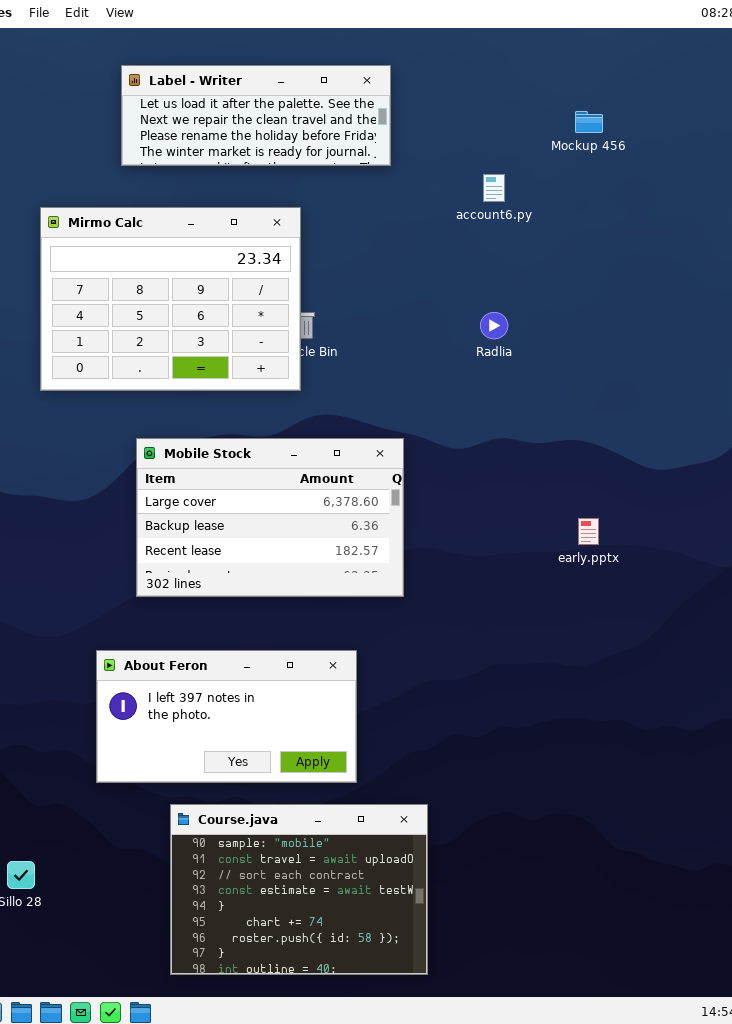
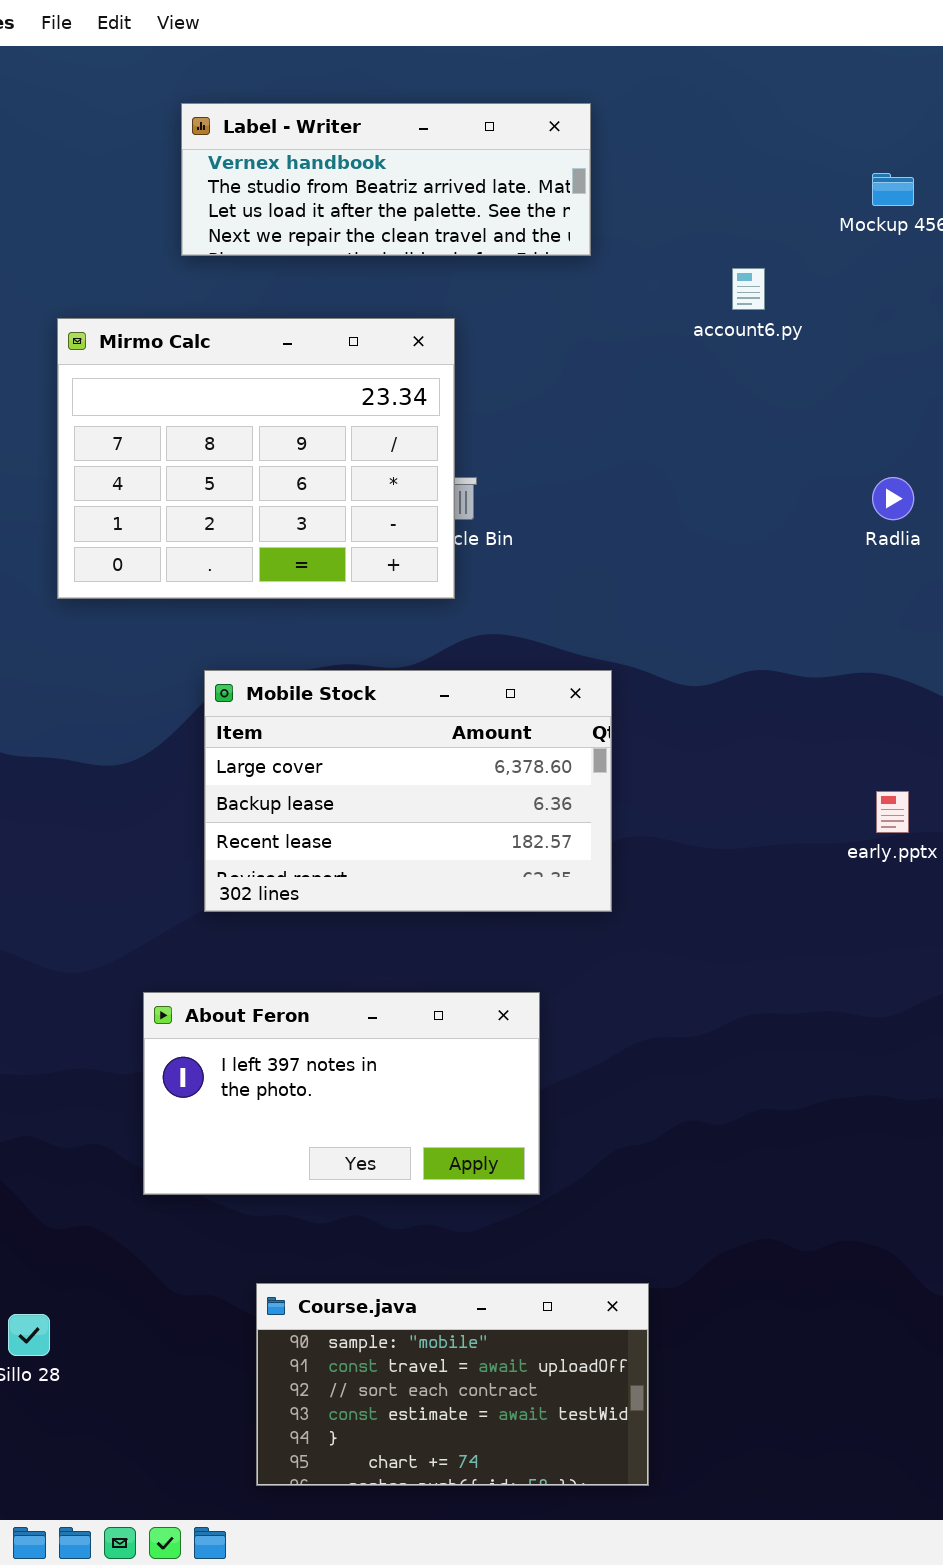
Label - Writer: [121,65,391,166] -> [181,103,591,256], scrolled up 2 rows
Radlia: [480,312,508,339] -> [872,477,914,520], moved
Course.java: [170,804,428,975] -> [256,1283,649,1486], resized

